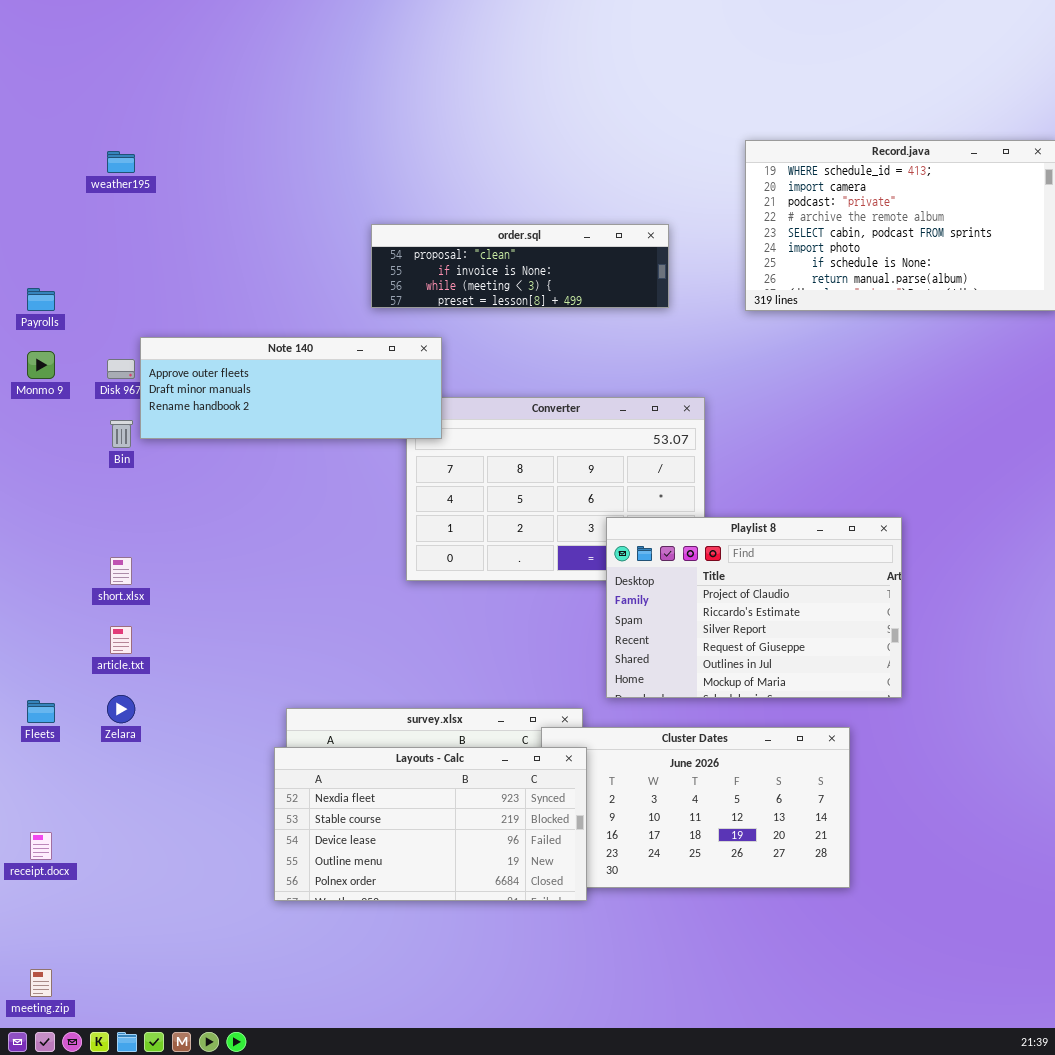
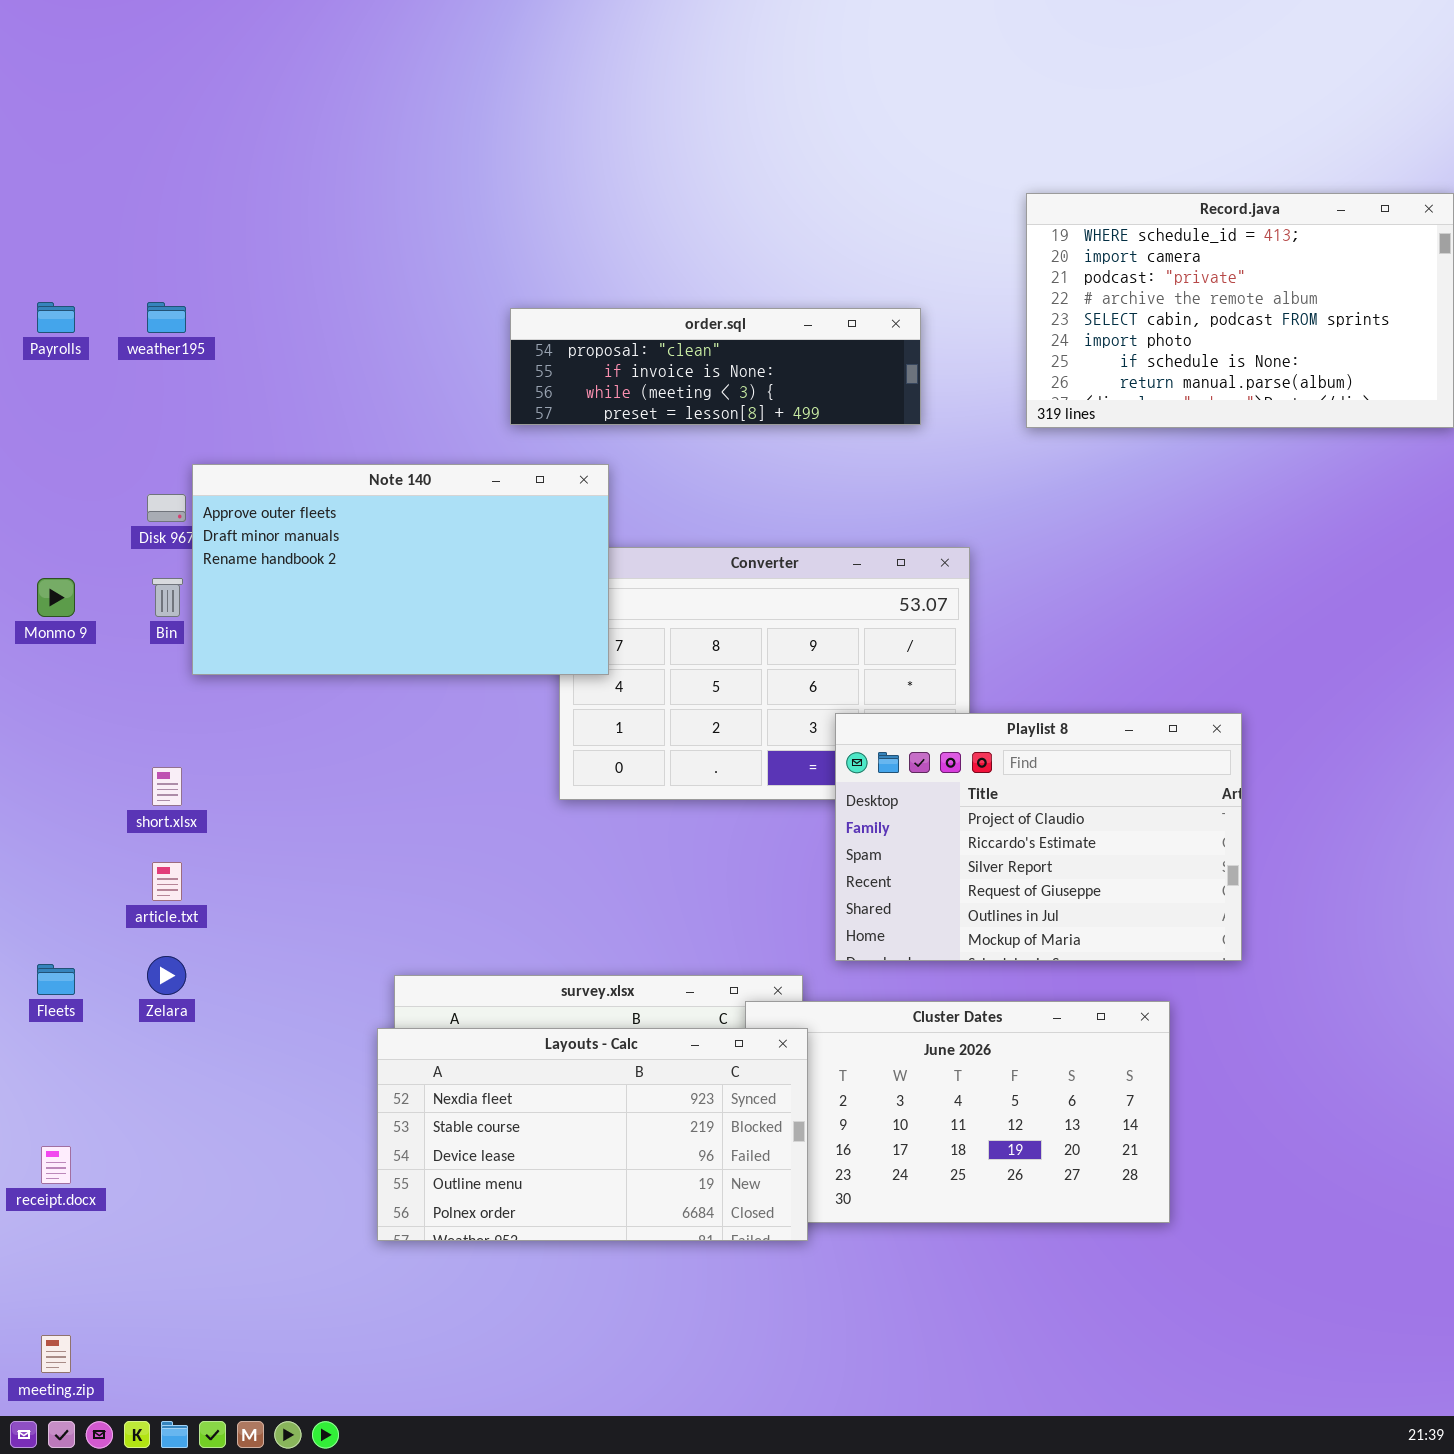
weather195: [107,151,135,173] -> [147,302,186,333], moved
Payrolls: [27,288,55,311] -> [37,302,75,333], moved
Note 140: [140,337,442,439] -> [192,464,609,675], resized
Monmo 9: [27,351,55,379] -> [37,578,75,617], moved

